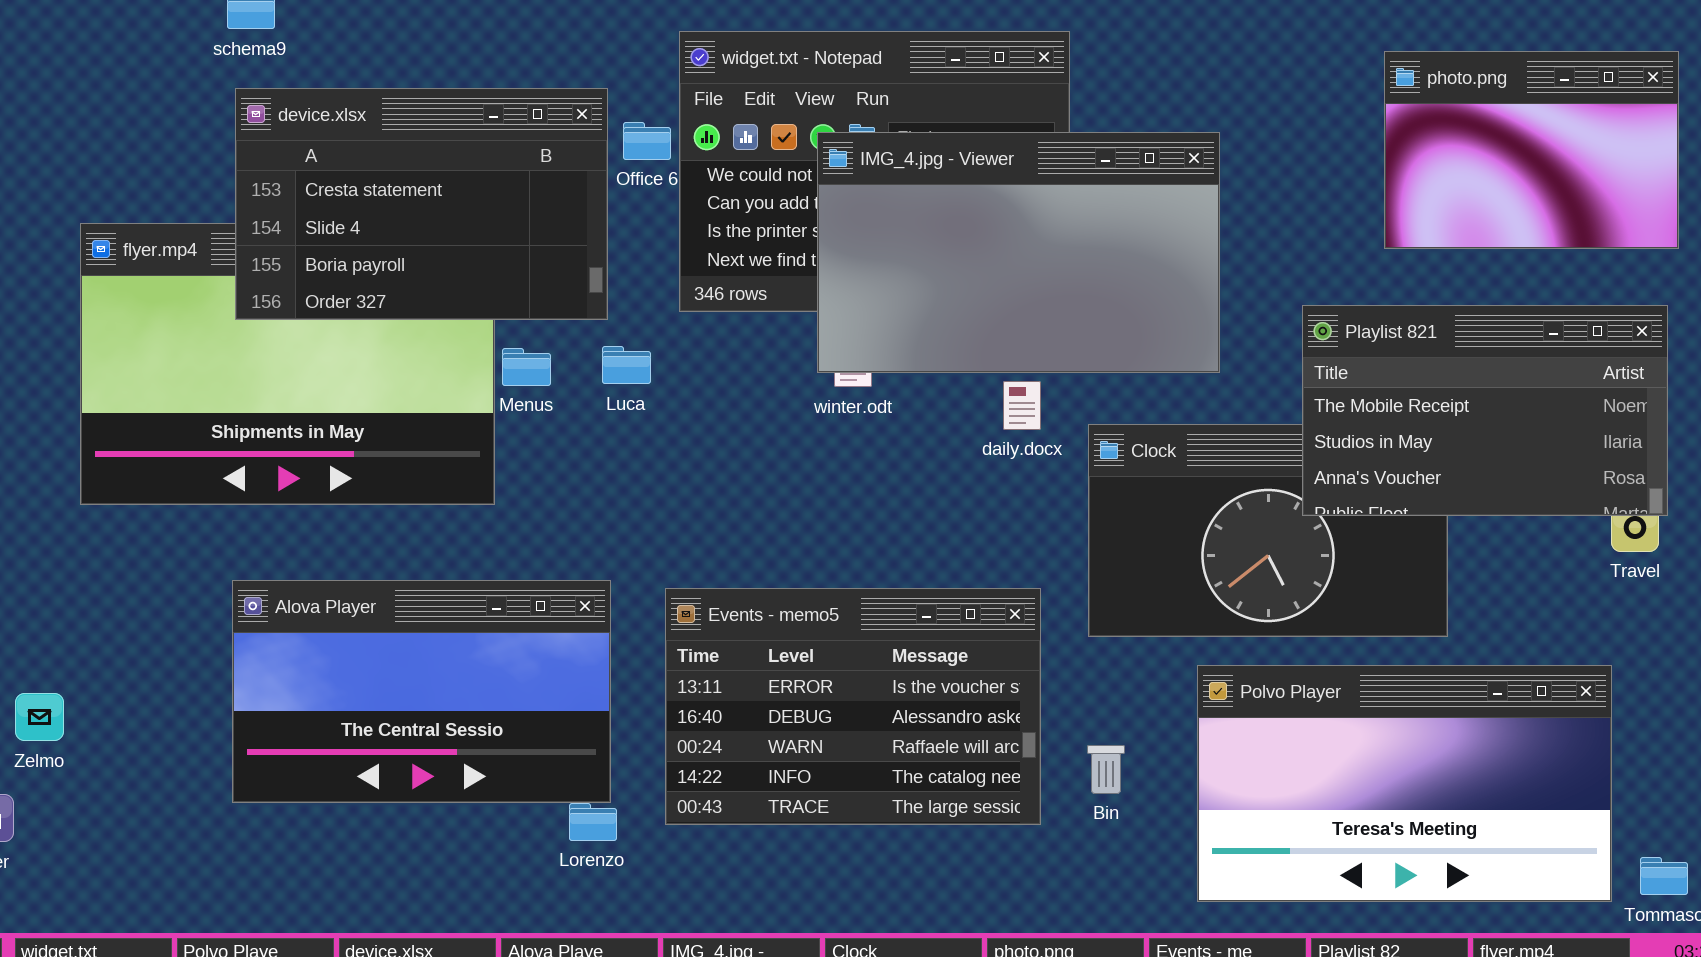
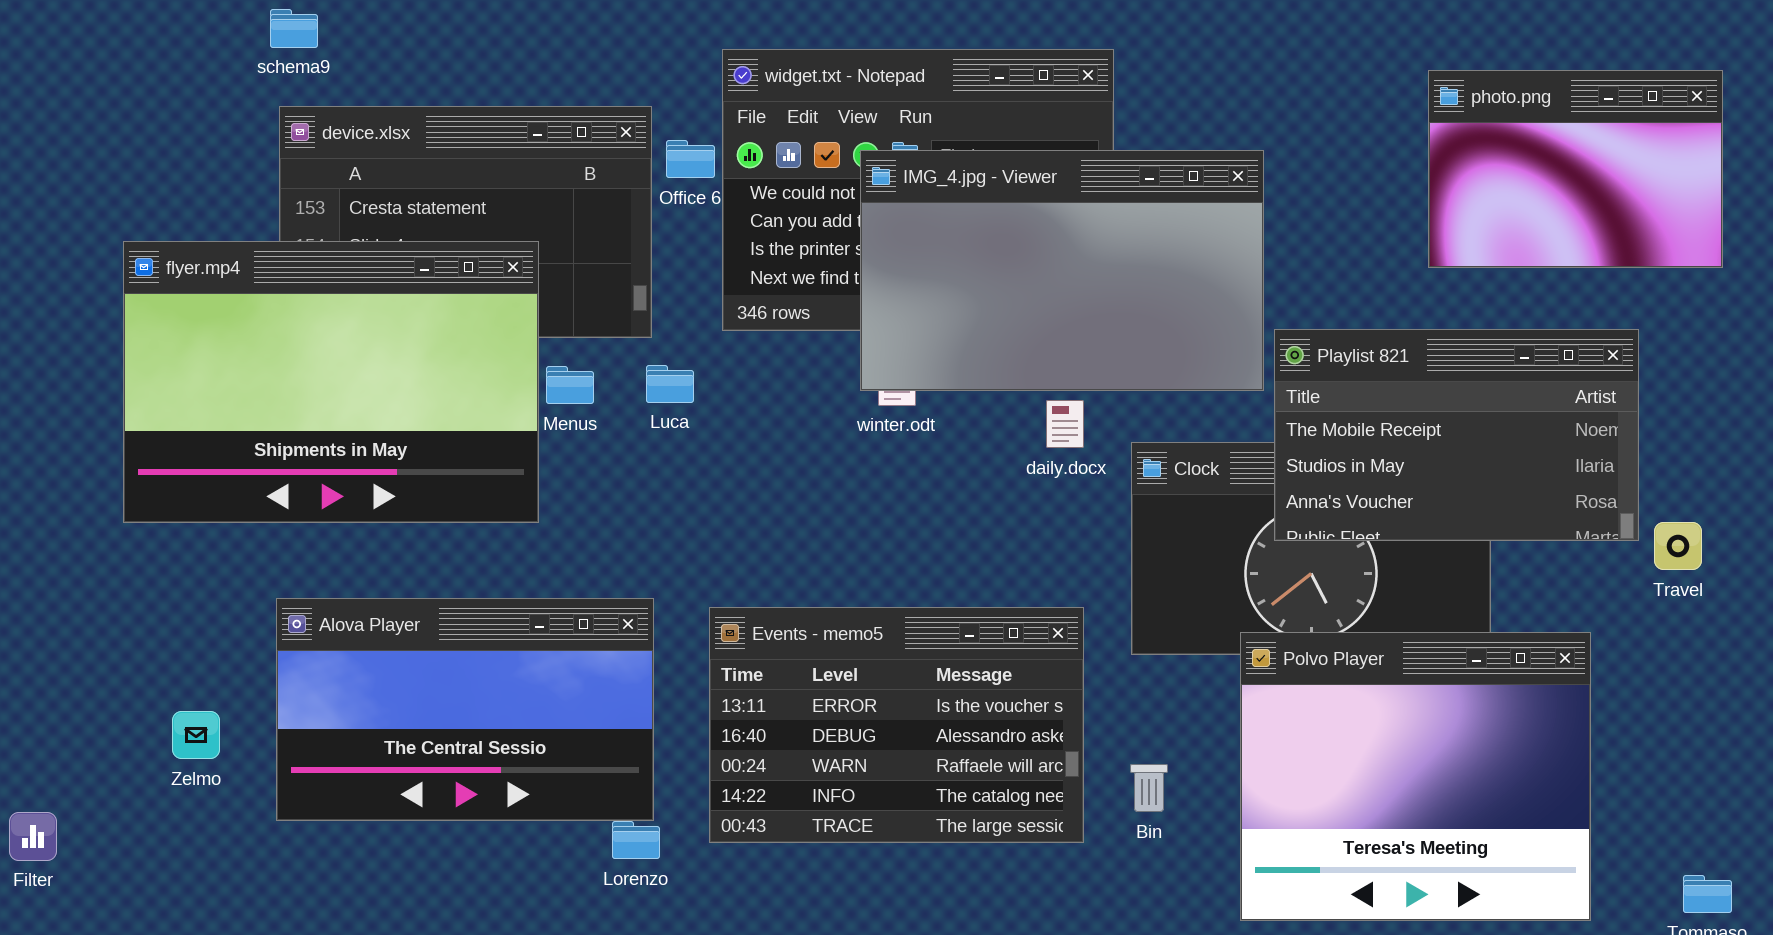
flyer.mp4: [80,223,495,505] -> [123,241,539,523], raised
Playlist 821: [1302,305,1668,516] -> [1274,329,1639,541], moved
Polvo Player: [1197,665,1612,902] -> [1240,632,1591,921], resized
Zelmo: [15,693,64,741] -> [172,711,220,759], moved

